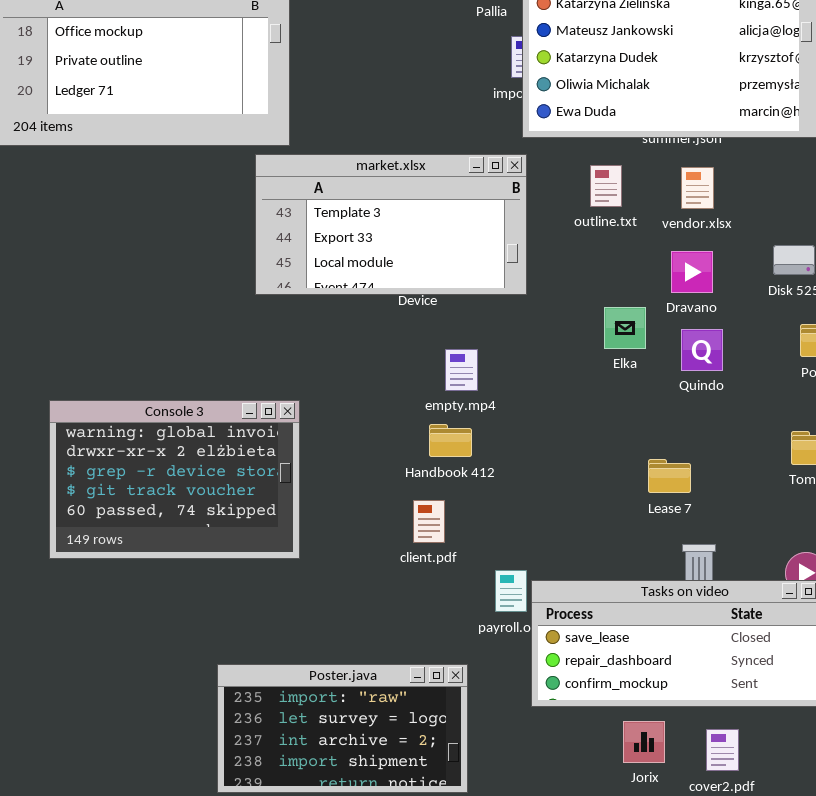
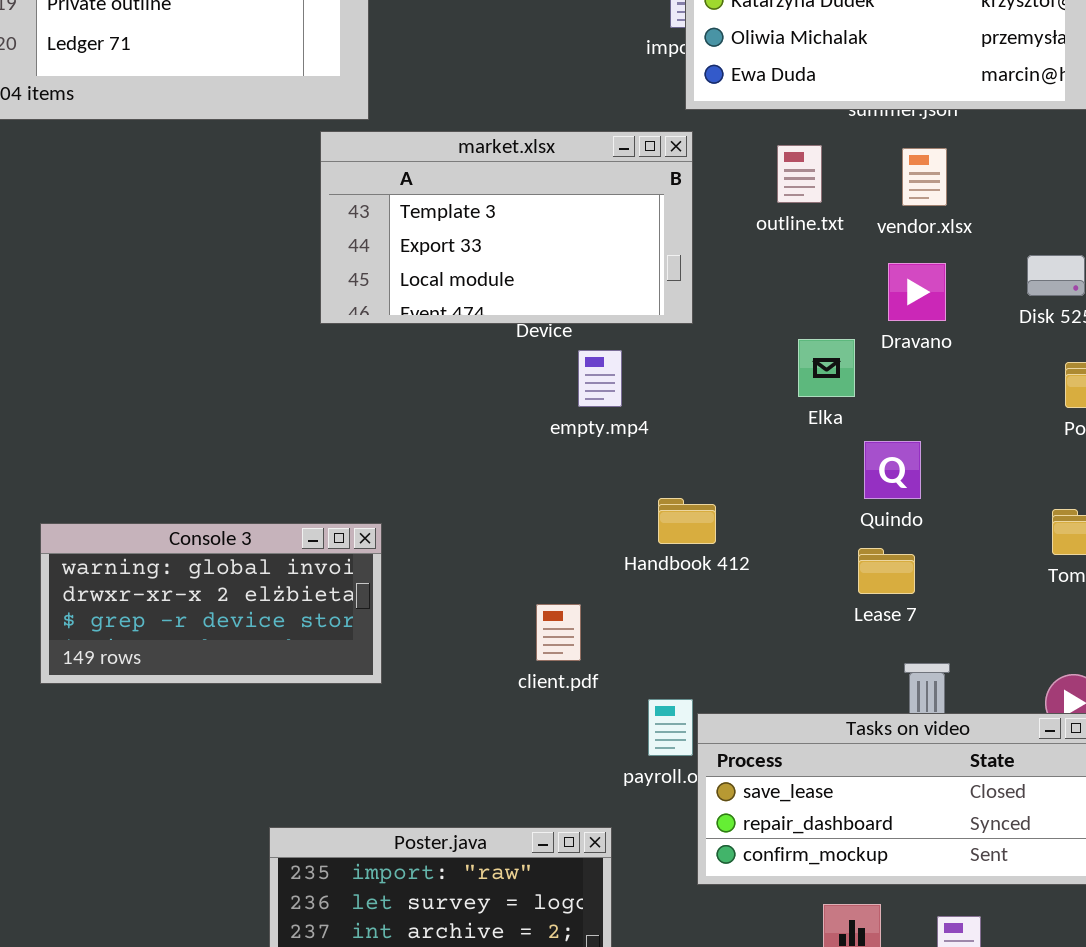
Quindo: [681,329,723,371] -> [864,441,921,499], moved
empty.mp4: [445,349,478,391] -> [578,350,622,407], moved
Console 3: [49,400,300,559] -> [40,523,382,684], resized
Handbook 412: [429,424,472,457] -> [658,498,716,544], moved

